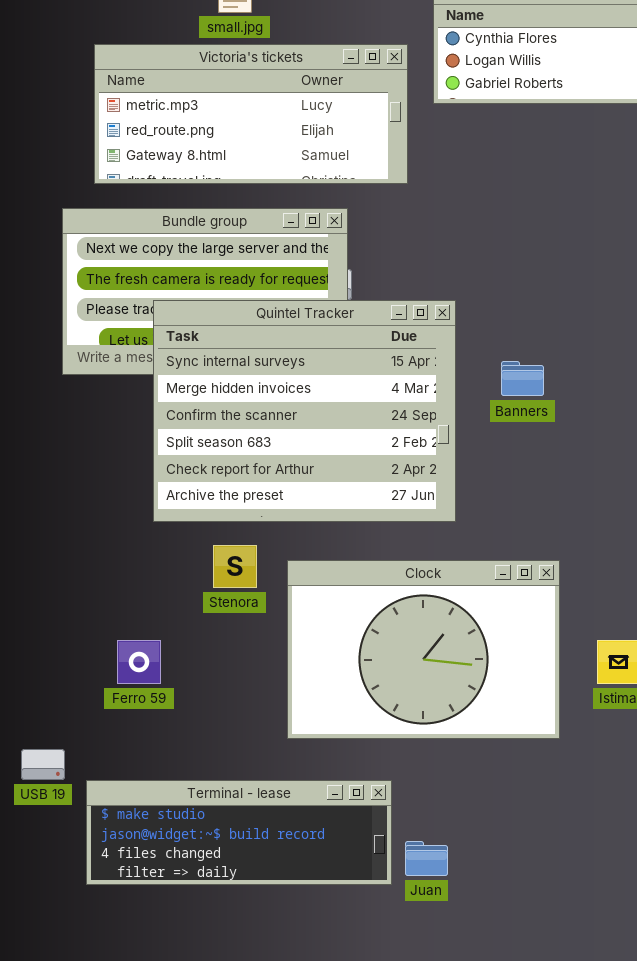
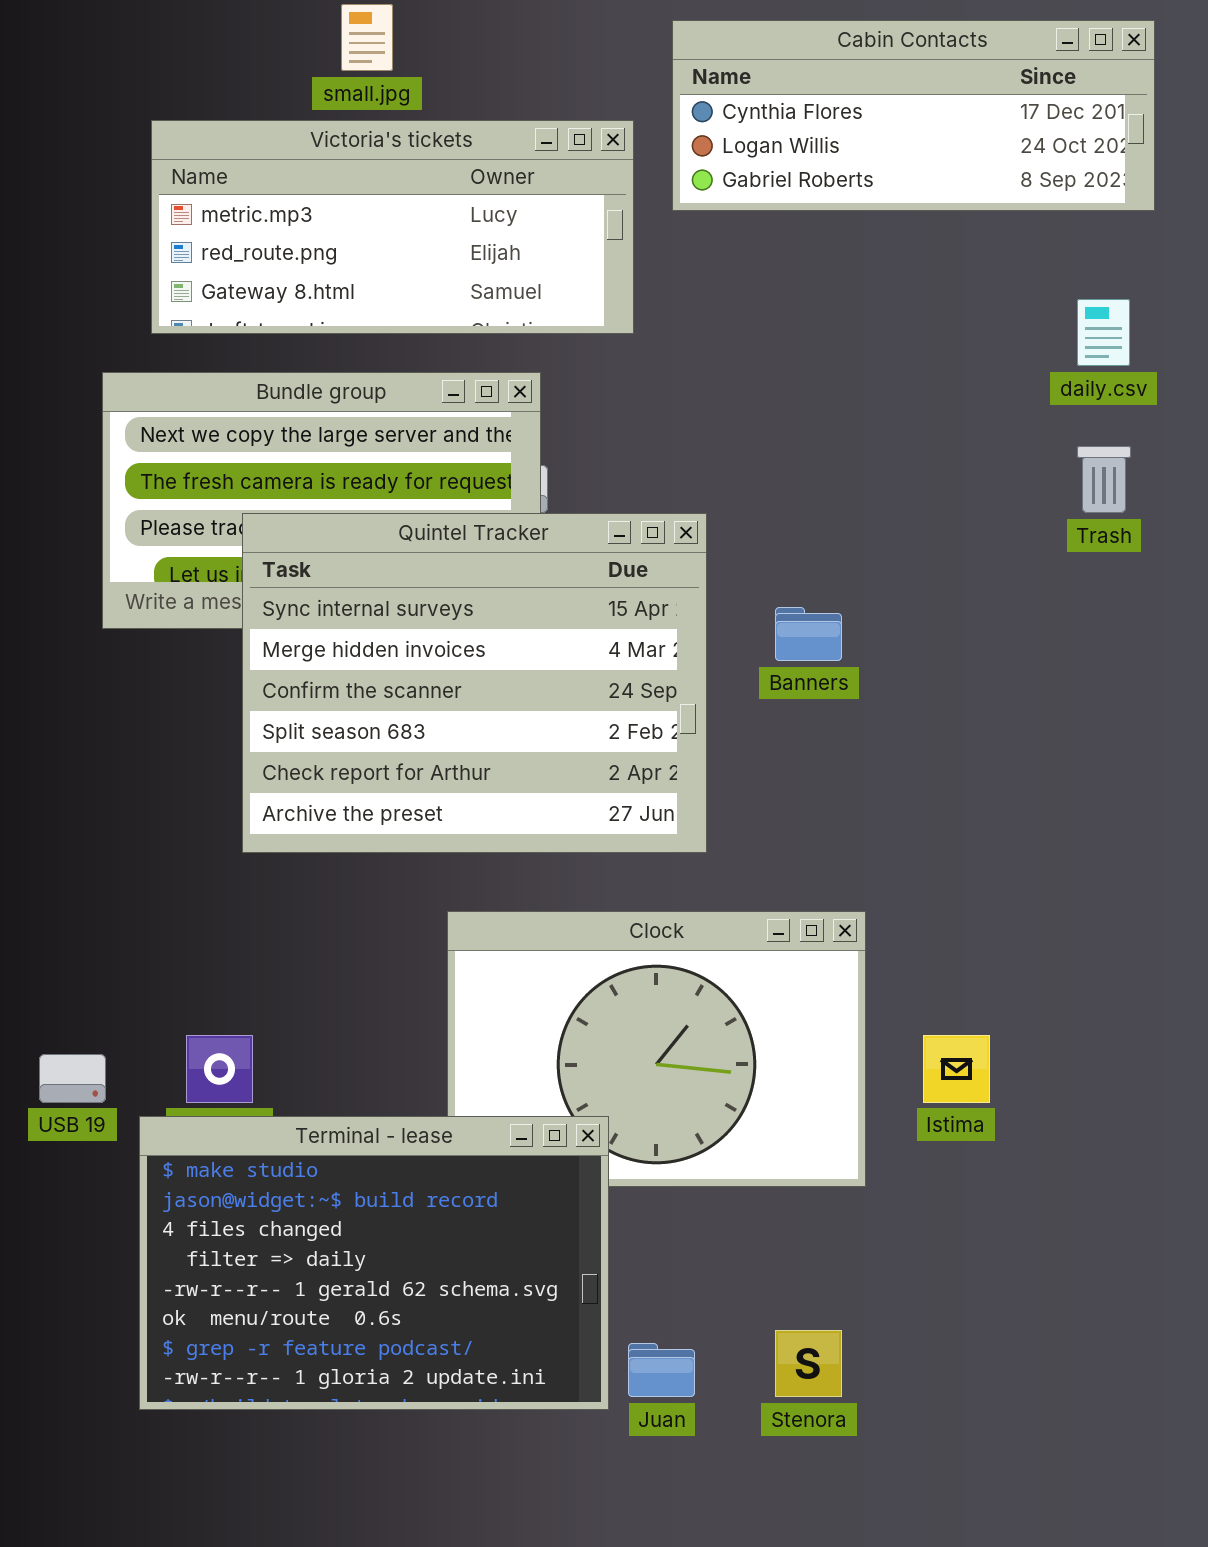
Stenora: [213,545,257,588] -> [775,1330,842,1397], moved
USB 19: [21,749,65,780] -> [39,1054,106,1103], moved
Terminal - lease: [86,780,392,885] -> [139,1116,609,1410], resized

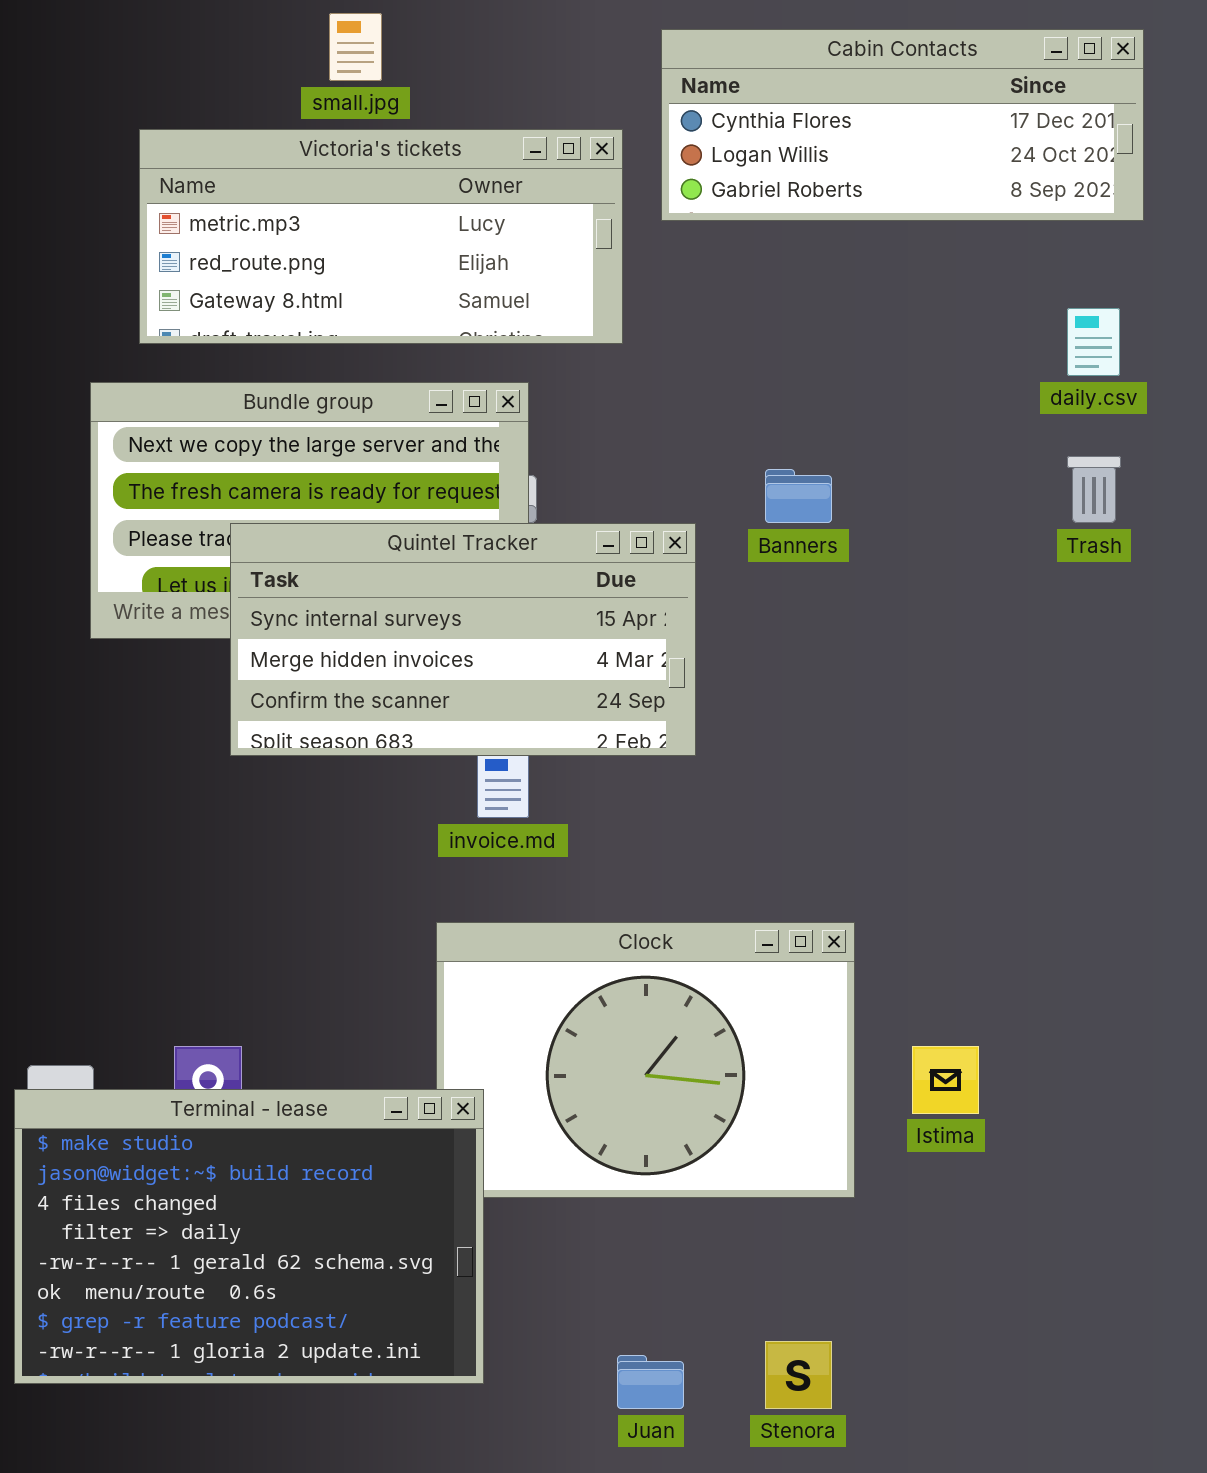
Quintel Tracker: [242,513,707,853] -> [230,523,696,756], resized
Banners: [775,607,842,661] -> [765,469,832,523], moved
Terminal - lease: [139,1116,609,1410] -> [14,1089,484,1384], moved

